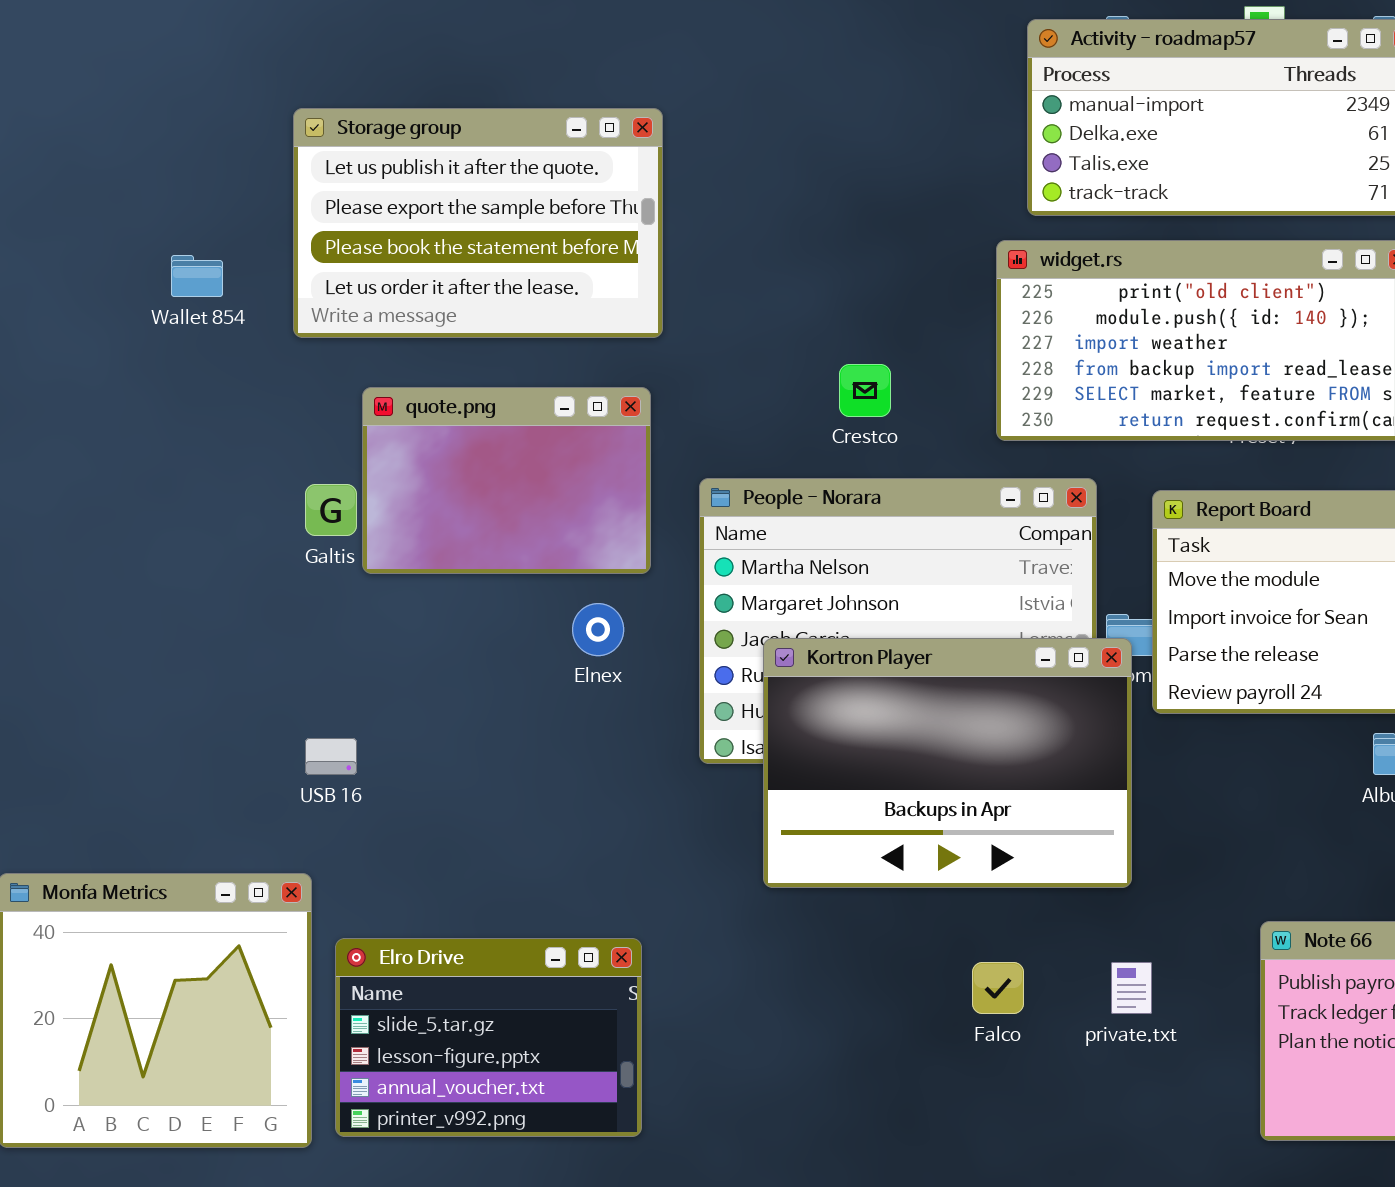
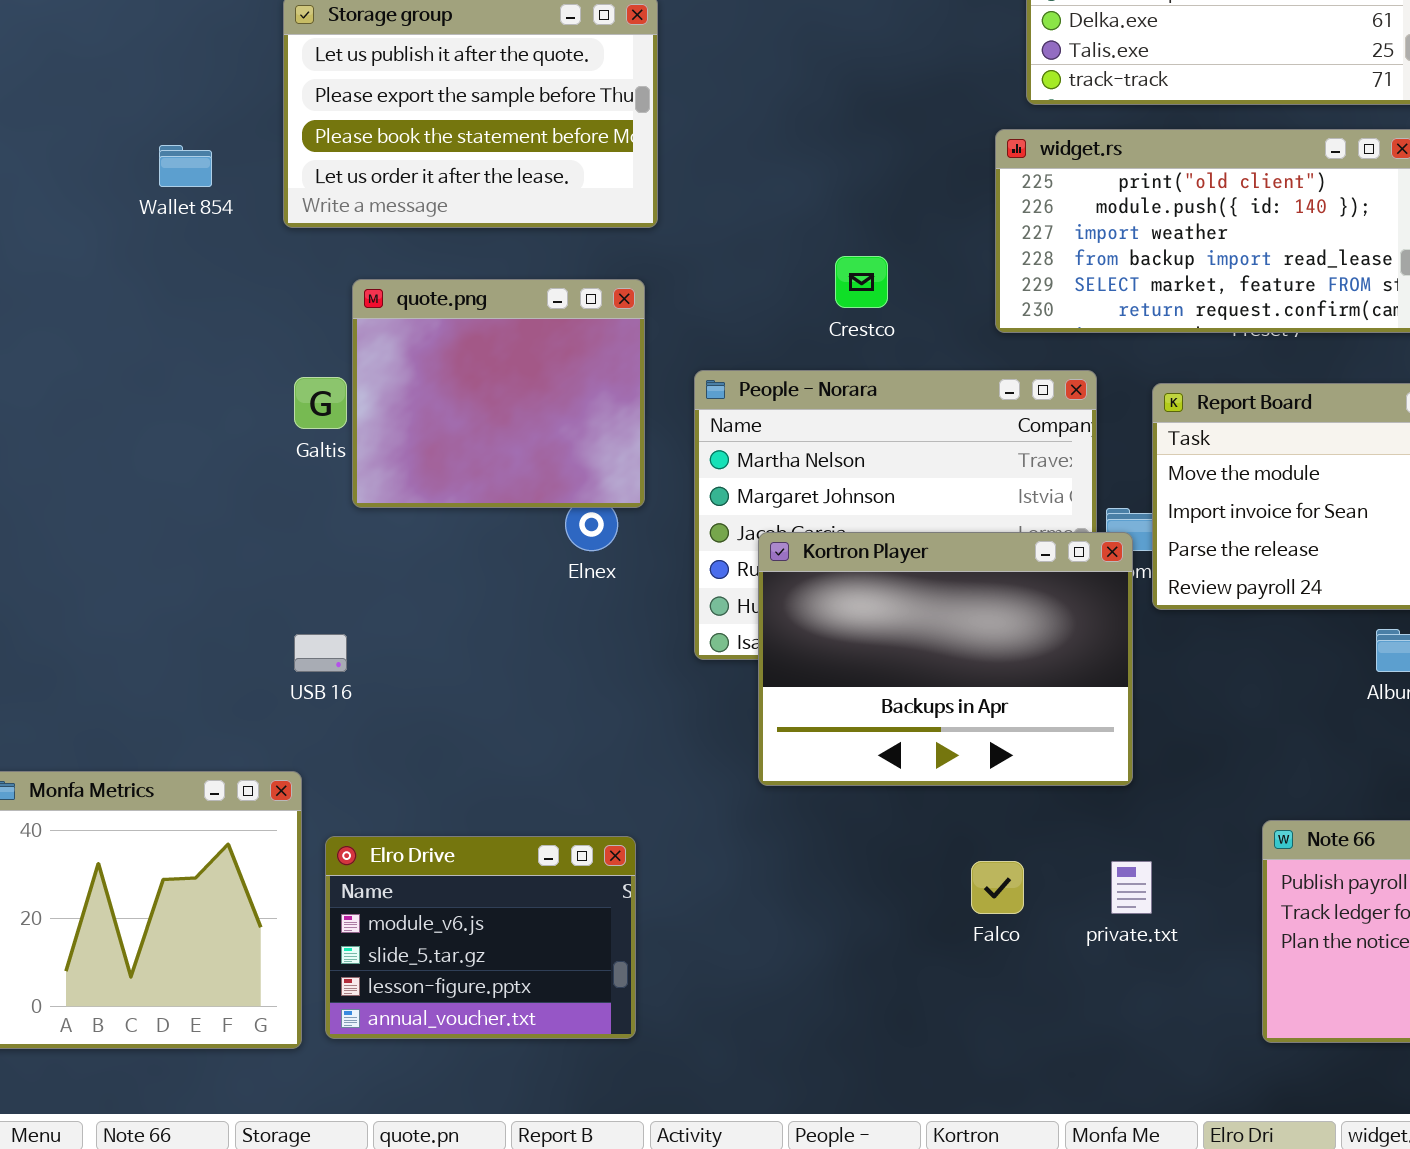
quote.png: [362,387,651,574] -> [352,279,645,508], resized
Elro Drive: [335,938,642,1137] -> [325,836,636,1039], scrolled up 1 row

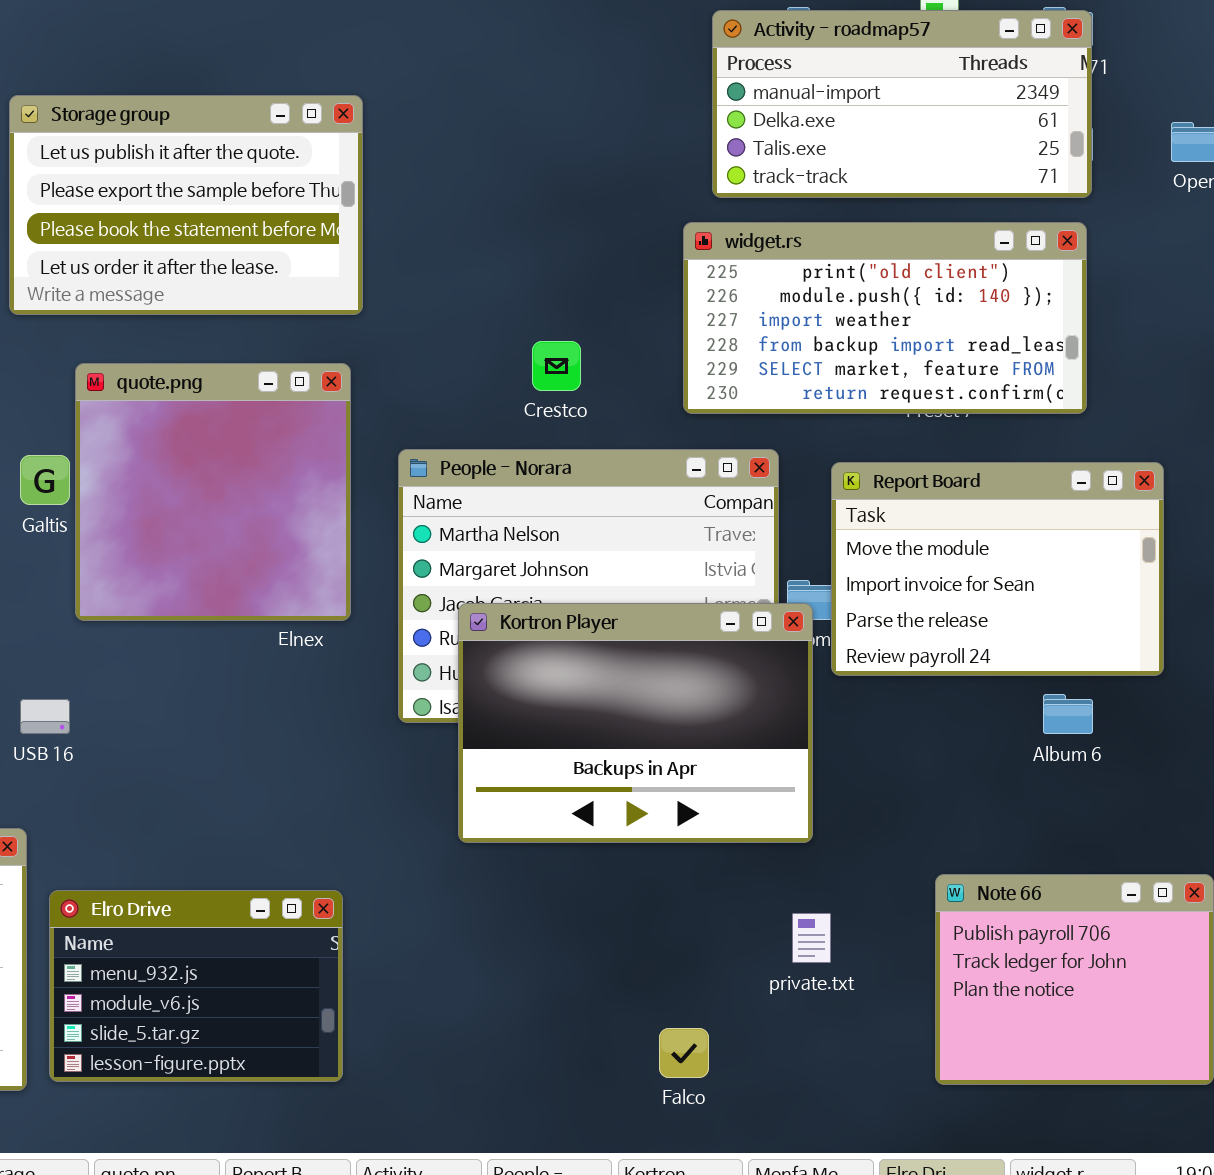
quote.png: [352,279,645,508] -> [75,363,351,621], resized
Elro Drive: [325,836,636,1039] -> [49,890,343,1082], scrolled up 1 row
Falco: [971,861,1024,914] -> [659,1028,709,1078], moved

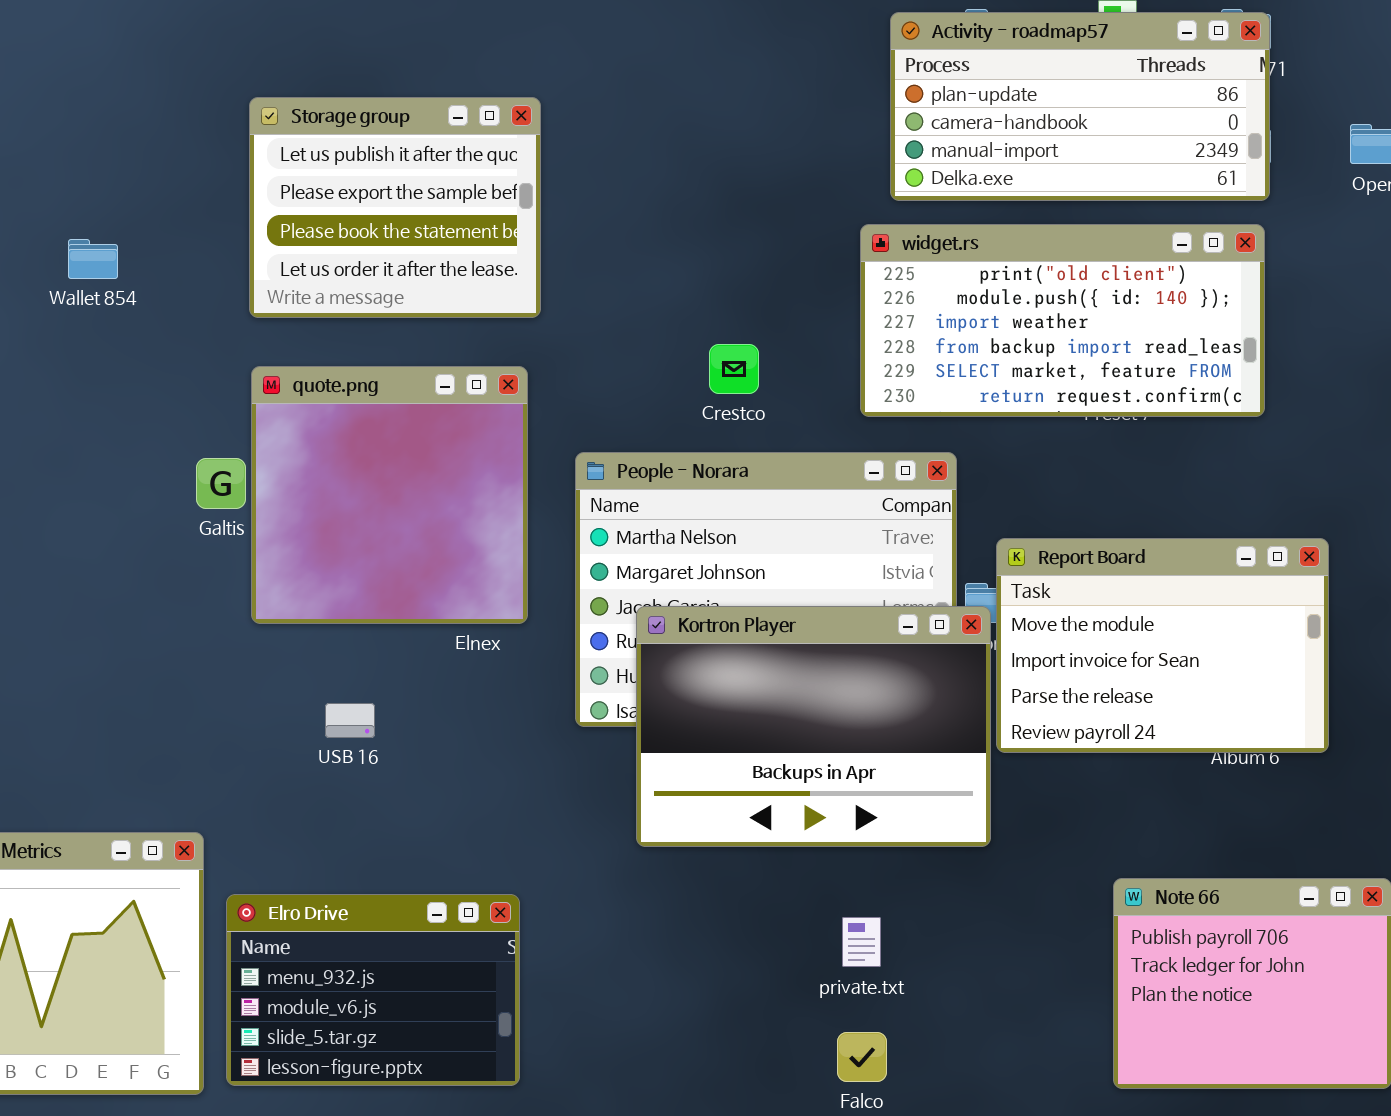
Activity - roadmap57: [712,10,1092,198] -> [890,12,1270,201], scrolled up 2 rows
Storage group: [9,95,363,315] -> [249,97,541,318], resized
Report Board: [831,462,1164,676] -> [996,538,1329,753], moved
USB 16: [20,699,70,734] -> [325,703,375,738], moved
private.txt: [792,913,831,963] -> [842,917,881,967], moved

